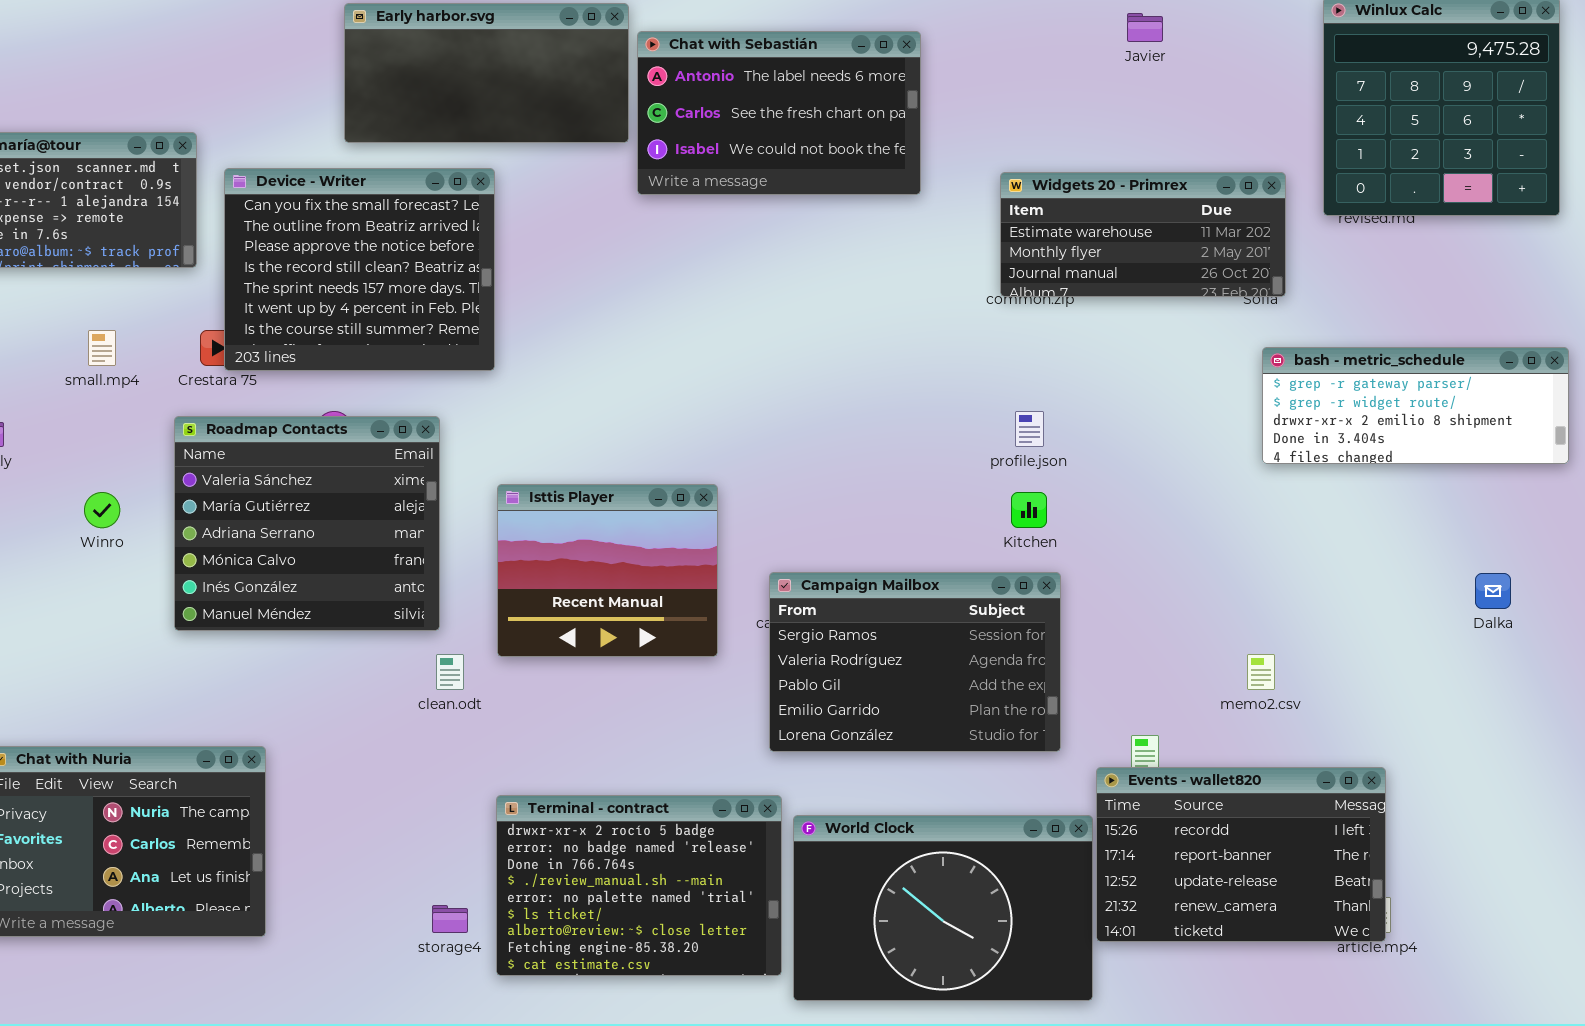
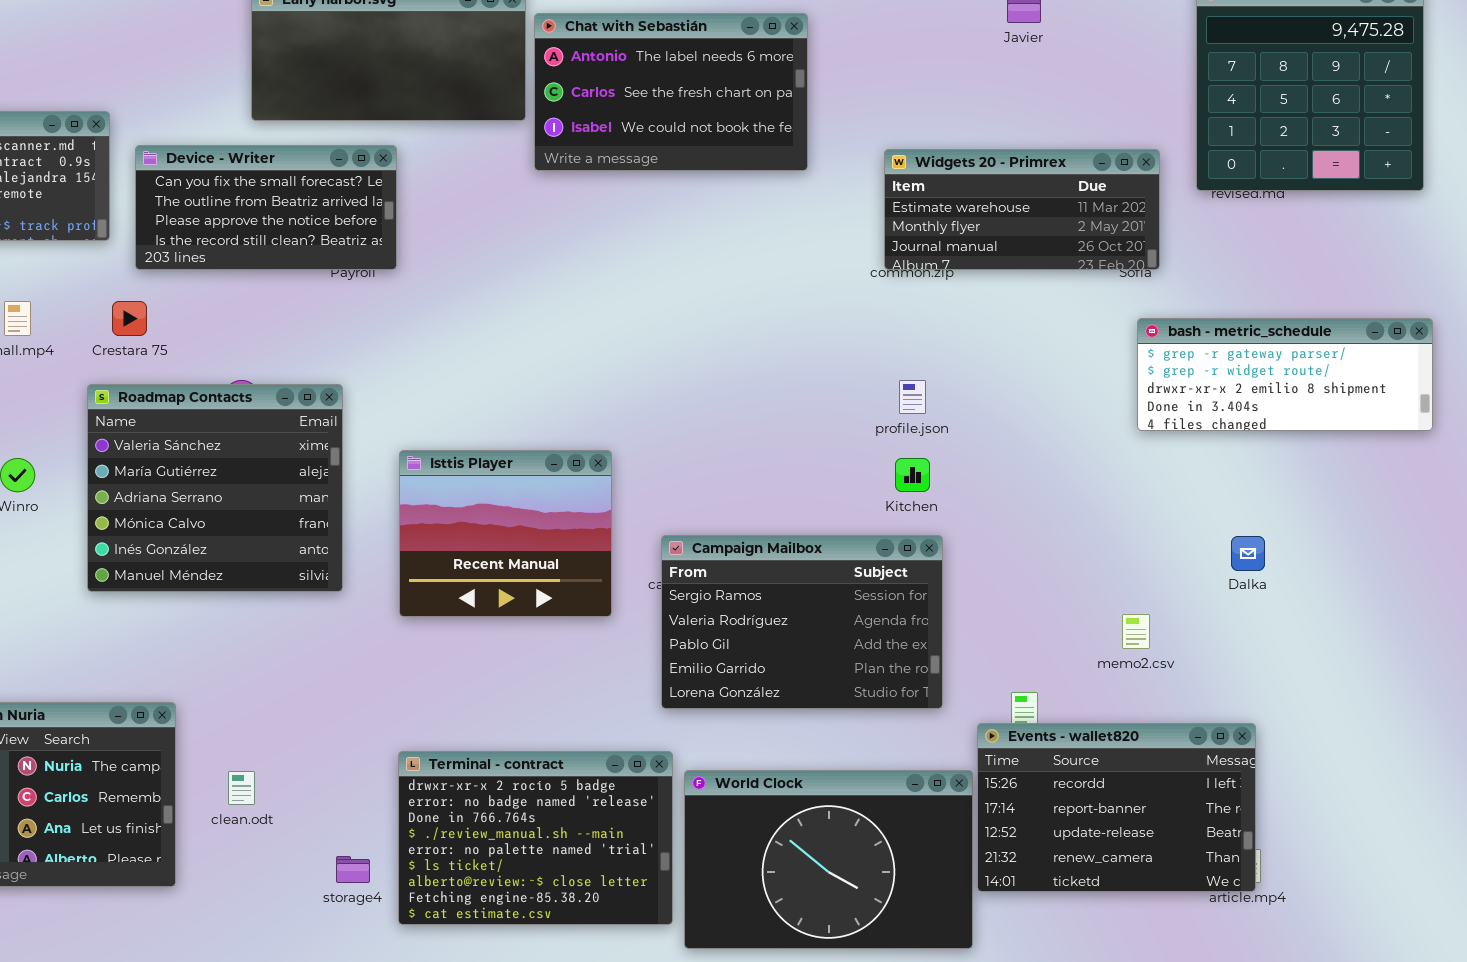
Device - Writer: [224,168,495,371] -> [135,145,397,270], resized
Dalka: [1475,573,1511,609] -> [1231,536,1265,571], moved
clean.odt: [436,654,464,690] -> [228,771,255,805], moved

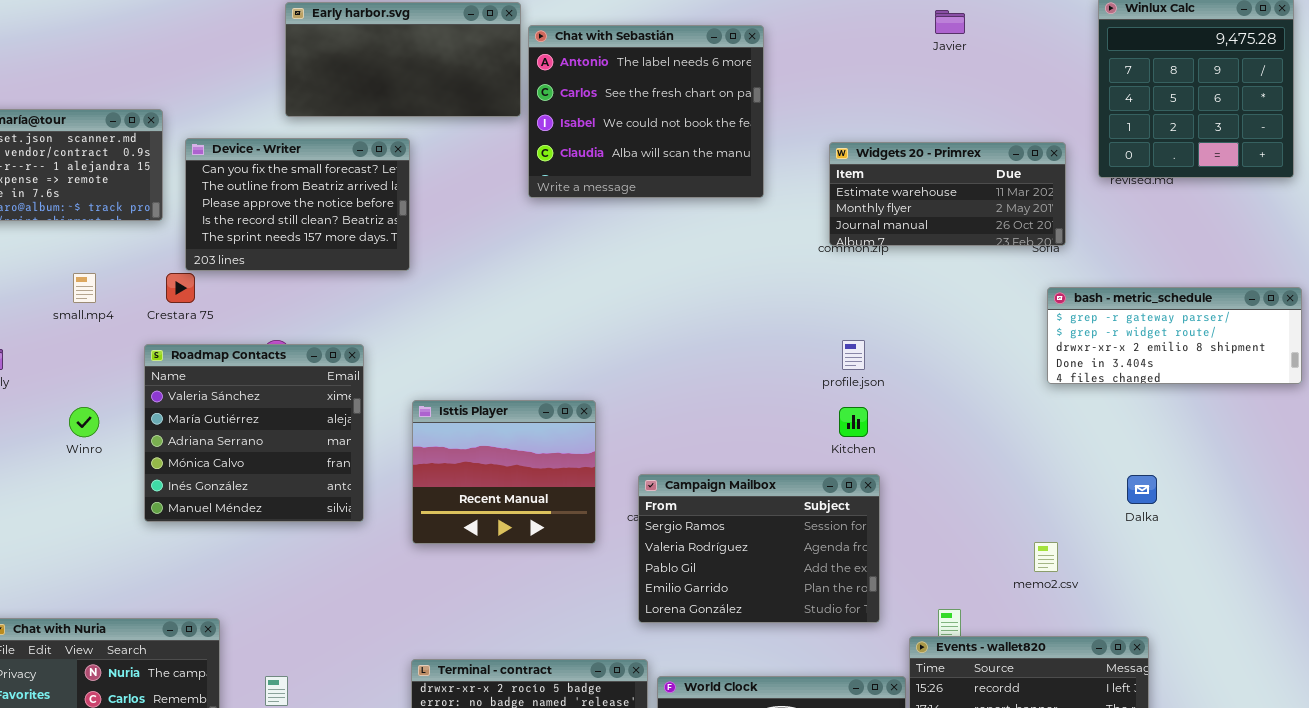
Chat with Sebastián: [534,13,808,171] -> [528,25,764,198], resized
Device - Writer: [135,145,397,270] -> [185,138,410,271], resized

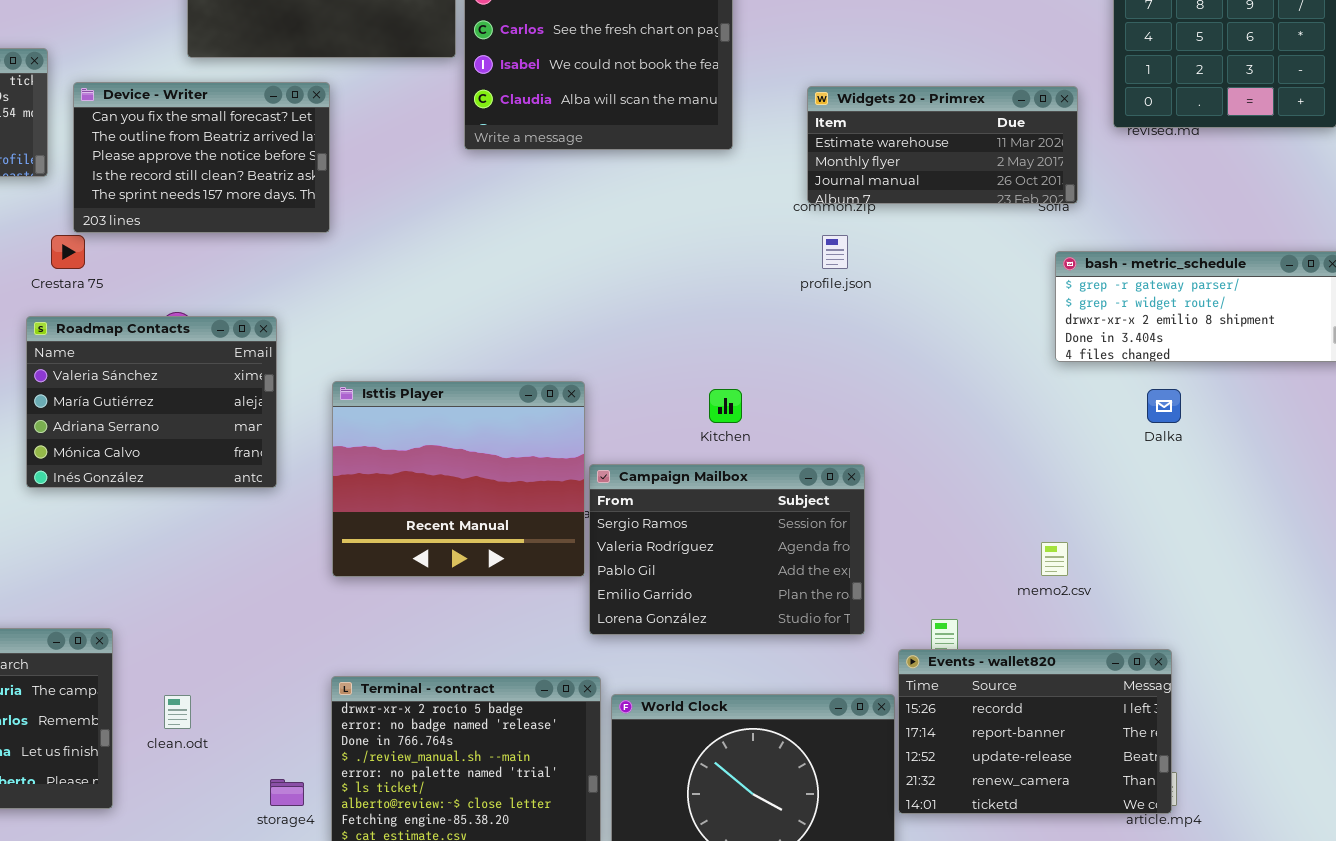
profile.json: [842,340,865,370] -> [822,235,848,269], moved
Roadmap Contacts: [144,344,364,522] -> [26,316,277,488], resized
Isttis Player: [412,400,596,544] -> [332,381,585,577], resized
Kitchen: [839,407,868,437] -> [709,389,742,423], moved
Dalka: [1127,475,1157,504] -> [1147,389,1181,423], moved

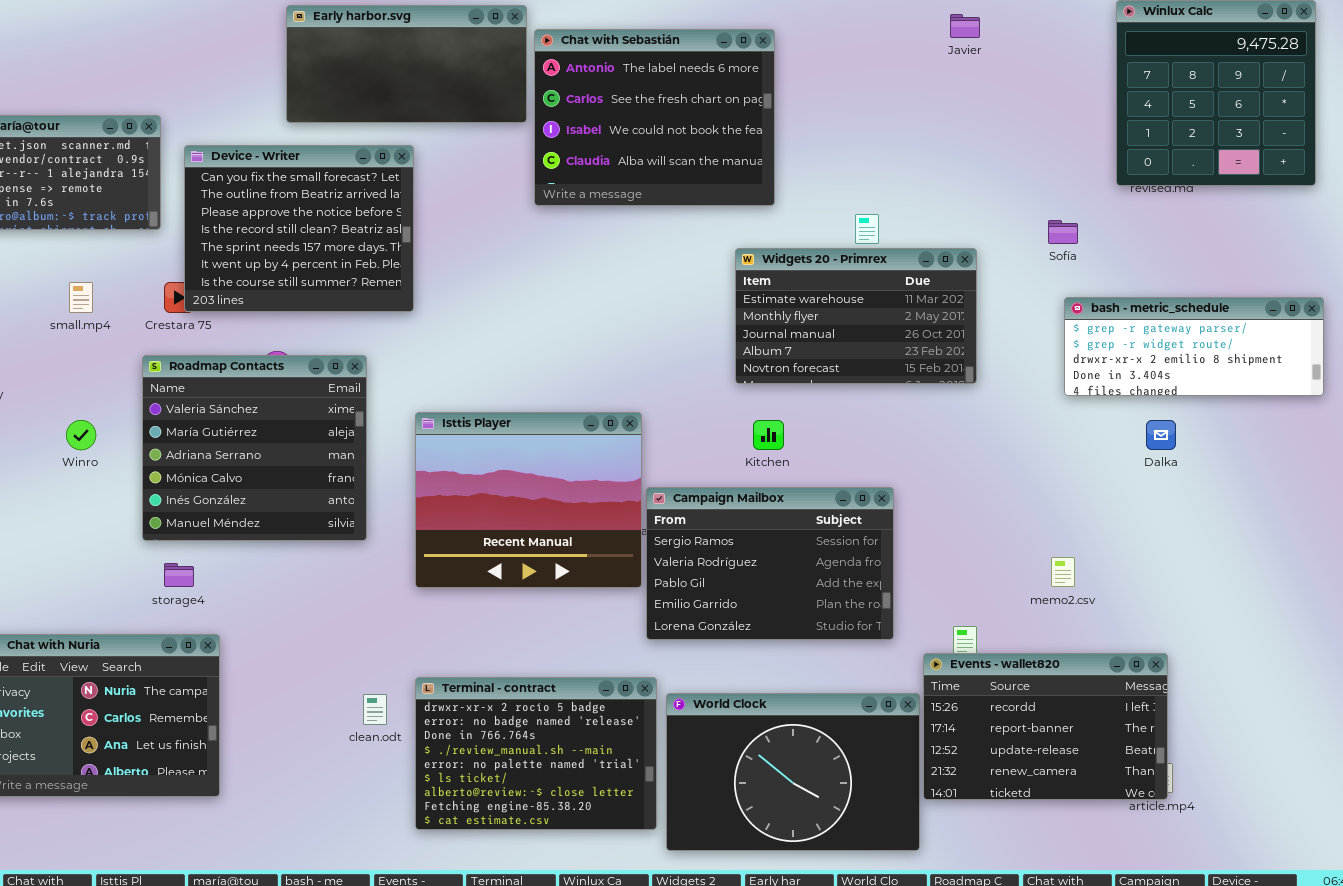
Device - Writer: [73,82,330,233] -> [184,145,414,312], resized
Widgets 20 - Primrex: [807,86,1078,204] -> [735,248,977,384], moved, resized
Roadmap Contacts: [26,316,277,488] -> [142,355,367,541], resized
clean.odt: [164,695,191,729] -> [363,694,387,725], moved
storage4: [270,779,304,806] -> [164,563,194,587], moved

